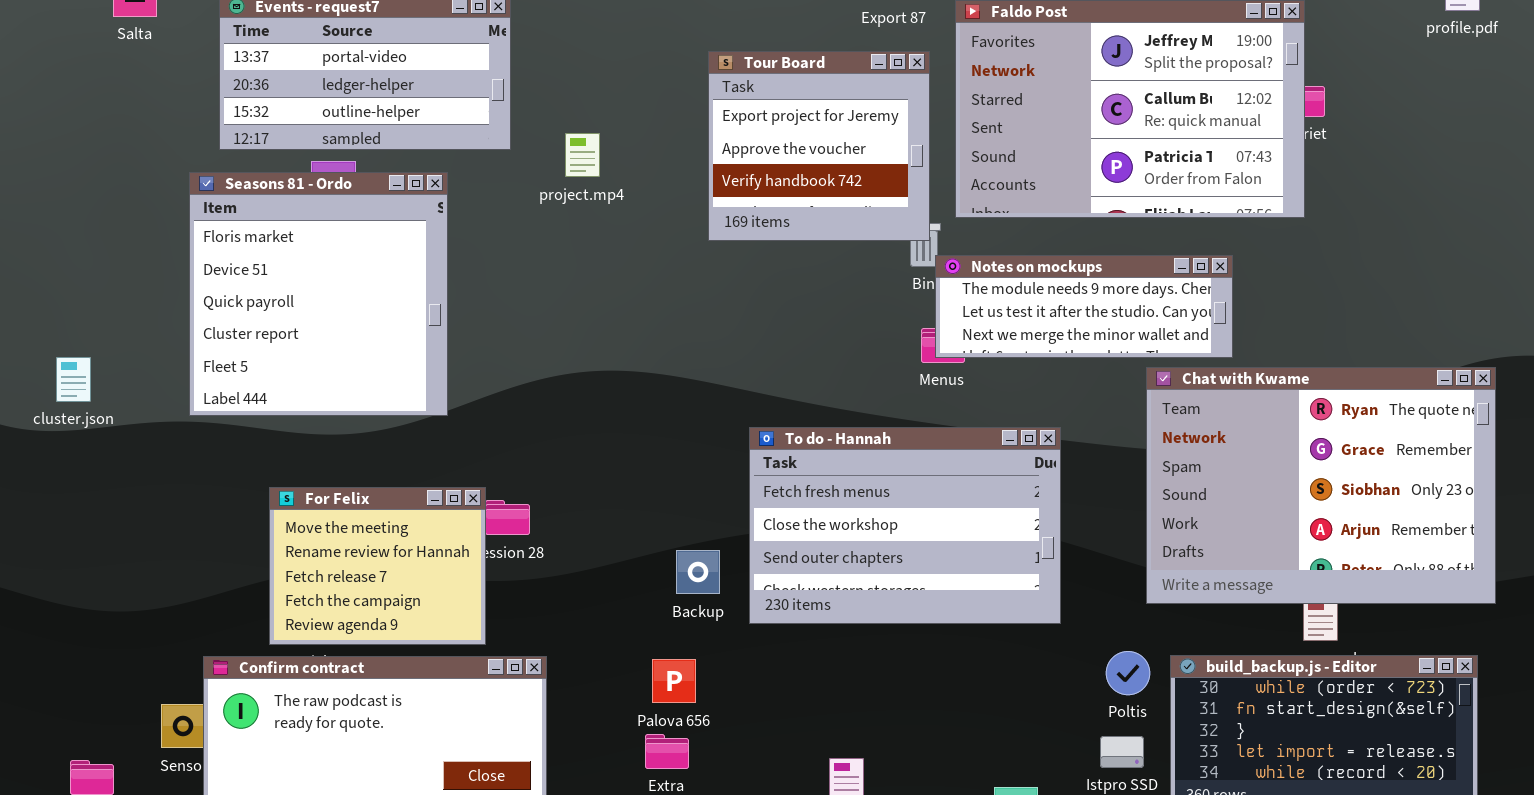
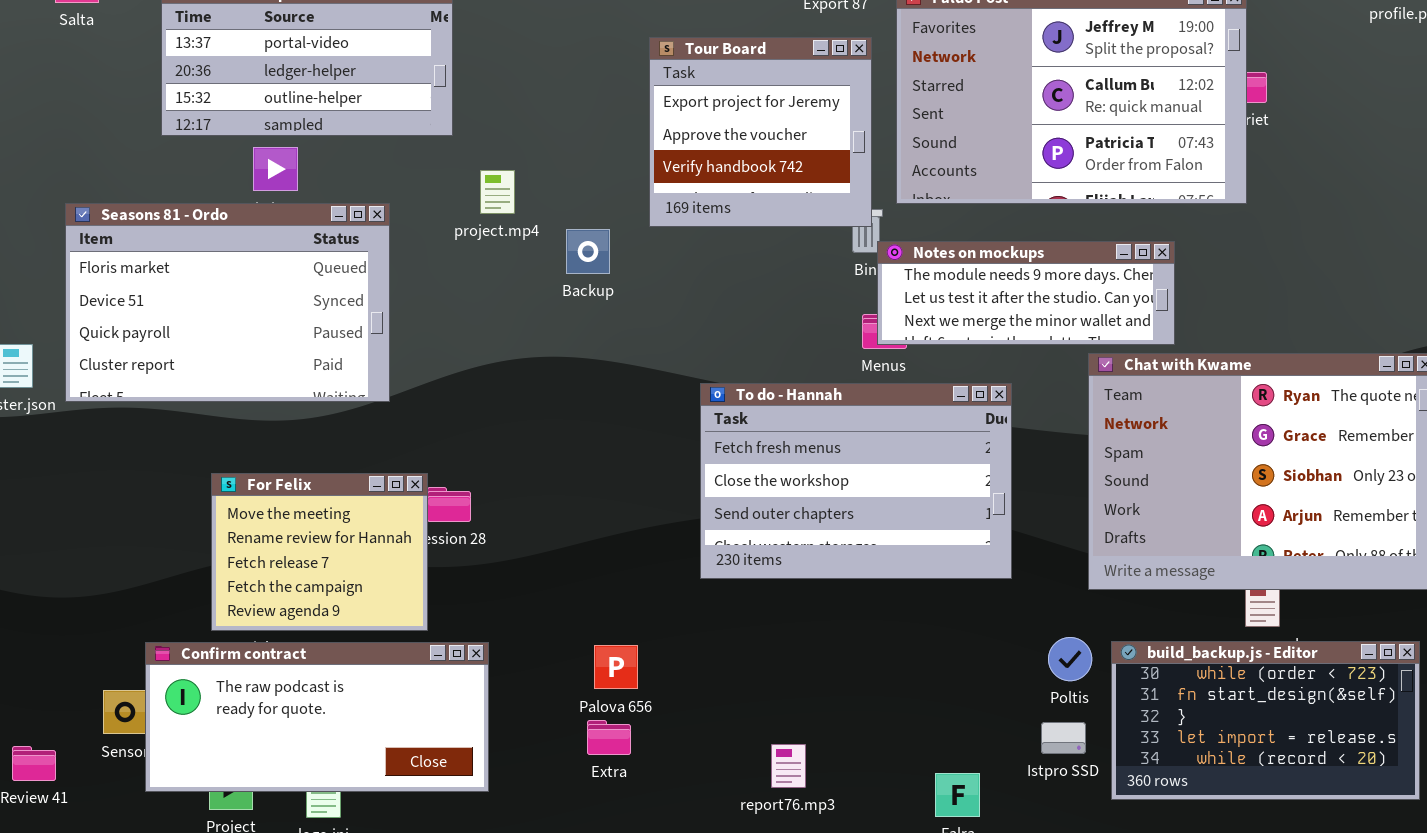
project.mp4: [565,133,600,177] -> [480,170,515,214], moved
Seasons 81 - Ordo: [189,172,448,416] -> [65,203,390,402], resized
To do - Hannah: [749,427,1061,624] -> [700,383,1012,579], moved
Backup: [676,550,720,594] -> [566,229,610,274], moved

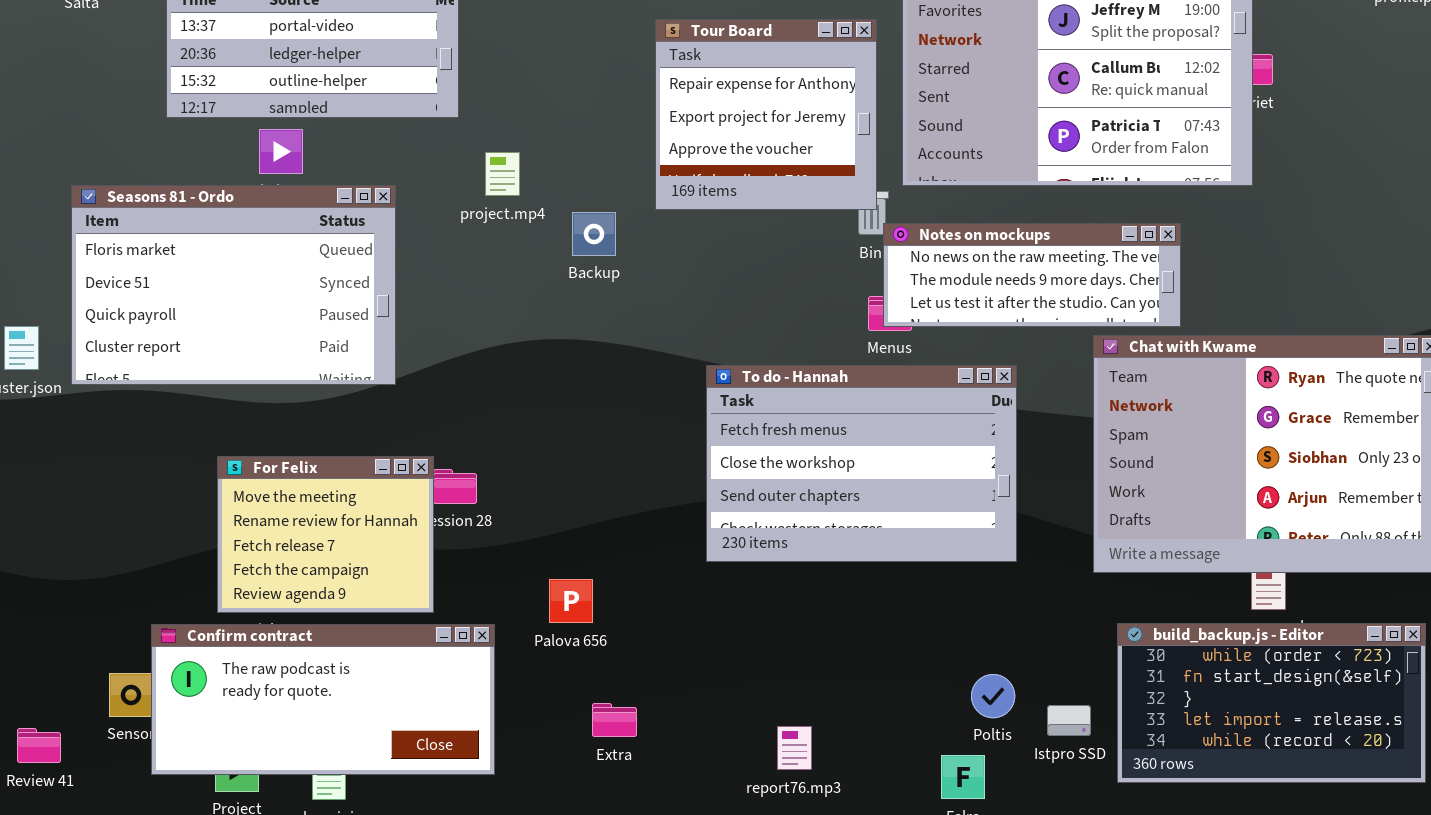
Tour Board: [649,37,872,227] -> [655,19,877,210], scrolled up 1 row
Notes on mockups: [877,241,1175,345] -> [883,223,1181,327], scrolled up 1 row
Poltis: [1048,637,1092,681] -> [971,674,1015,718], moved
Palova 656: [594,645,638,689] -> [549,579,593,623], moved

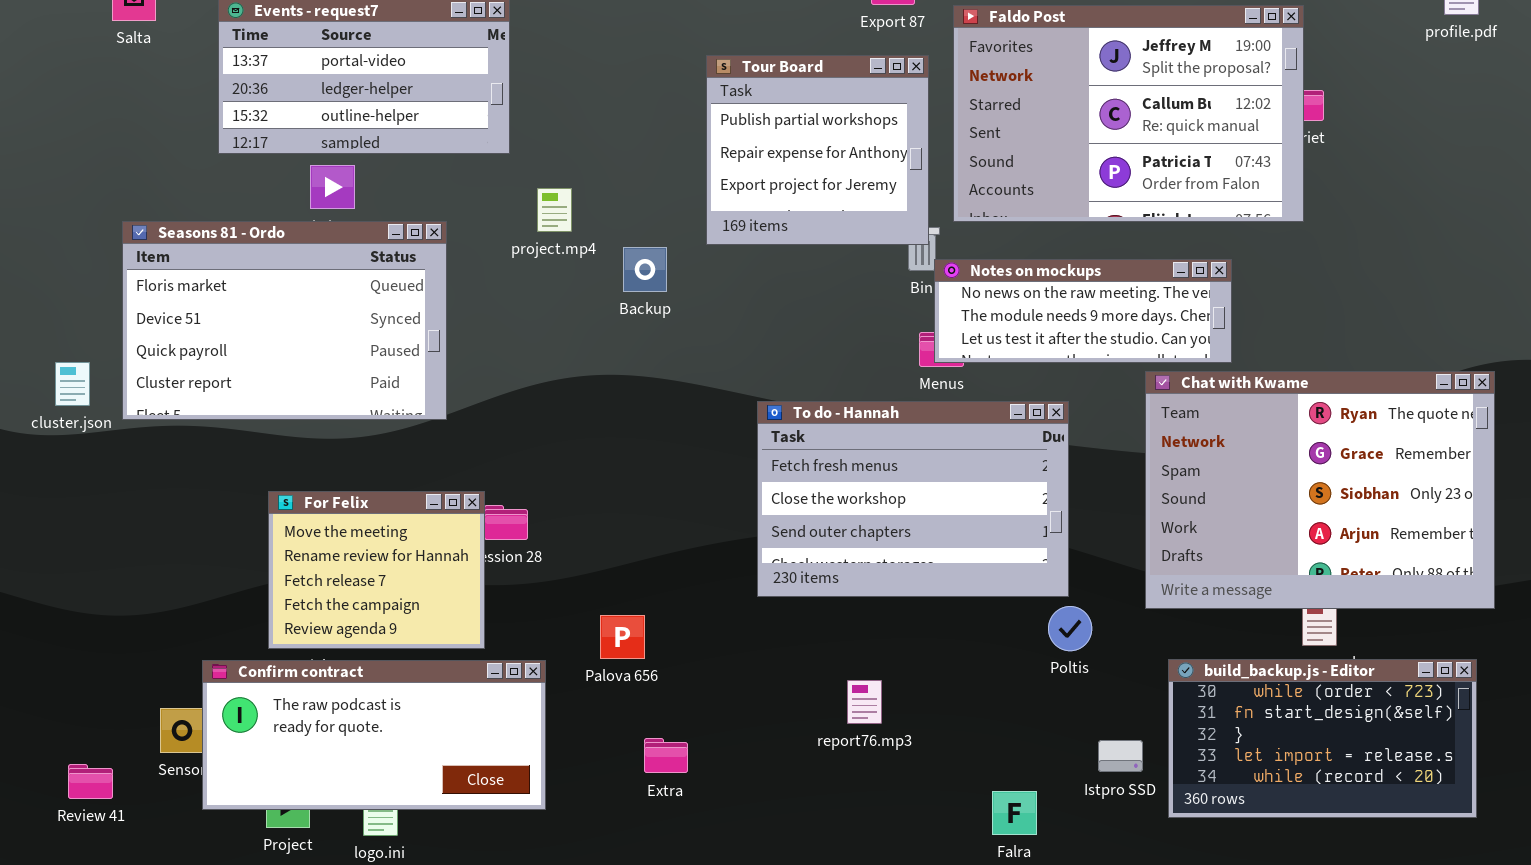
Tour Board: [655,19,877,210] -> [706,55,929,245], scrolled up 1 row
Poltis: [971,674,1015,718] -> [1048,606,1092,651], moved
report76.mp3: [777,726,812,770] -> [847,680,882,724], moved

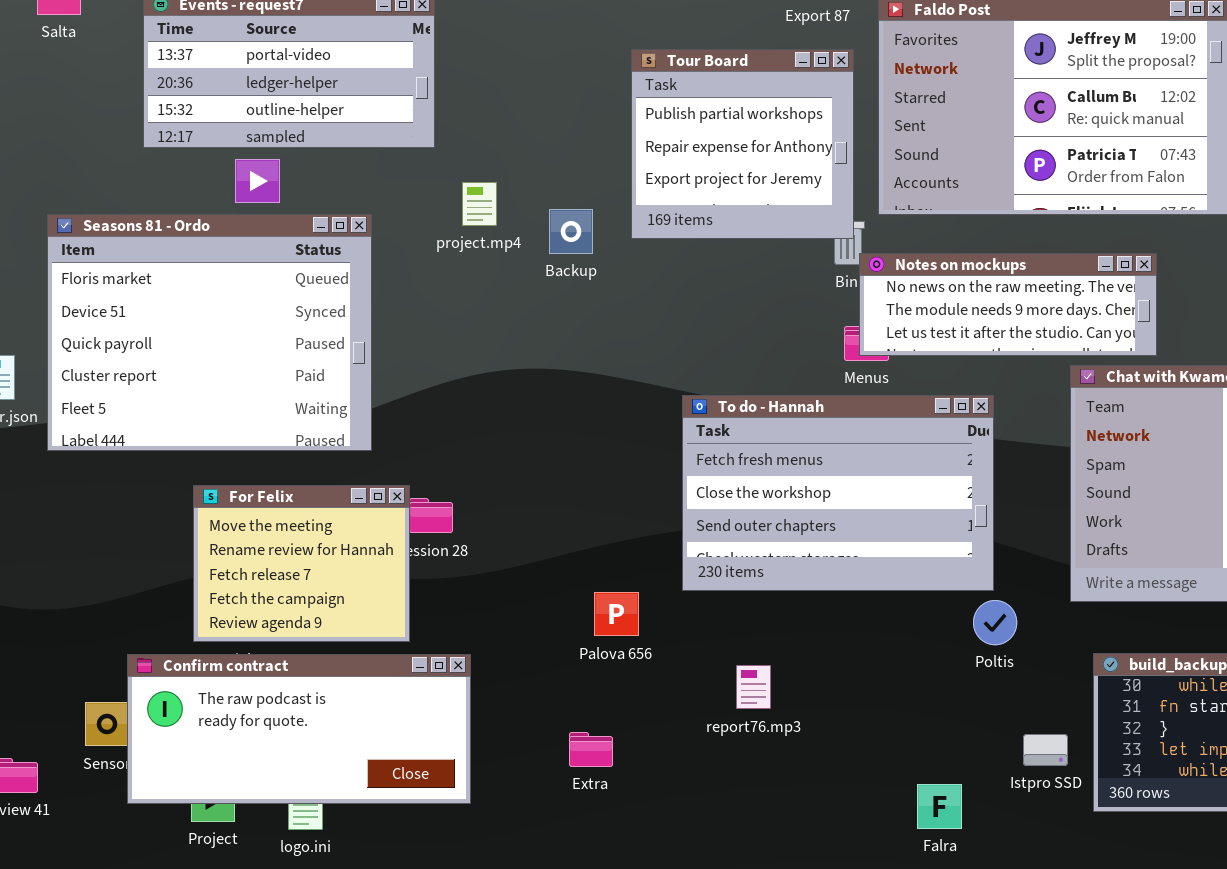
Seasons 81 - Ordo: [122,221,447,420] -> [47,214,372,451], resized
Backup: [623,247,667,292] -> [549,209,593,254], moved
Palova 656: [600,615,645,659] -> [594,592,639,636], moved
report76.mp3: [847,680,882,724] -> [736,665,771,709], moved

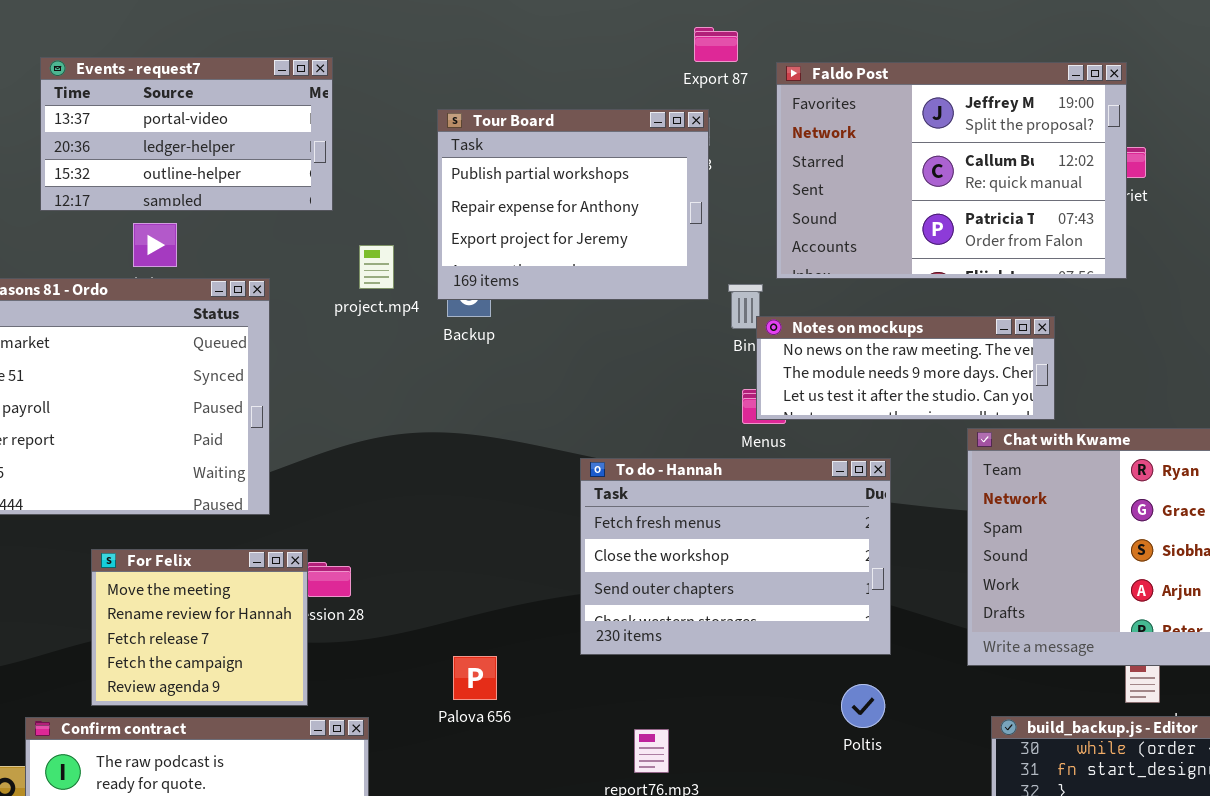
Tour Board: [631,49,854,239] -> [437,109,709,300], moved, resized
Palova 656: [594,592,639,636] -> [453,656,497,700], moved
Poltis: [973,600,1017,645] -> [841,684,885,728], moved

